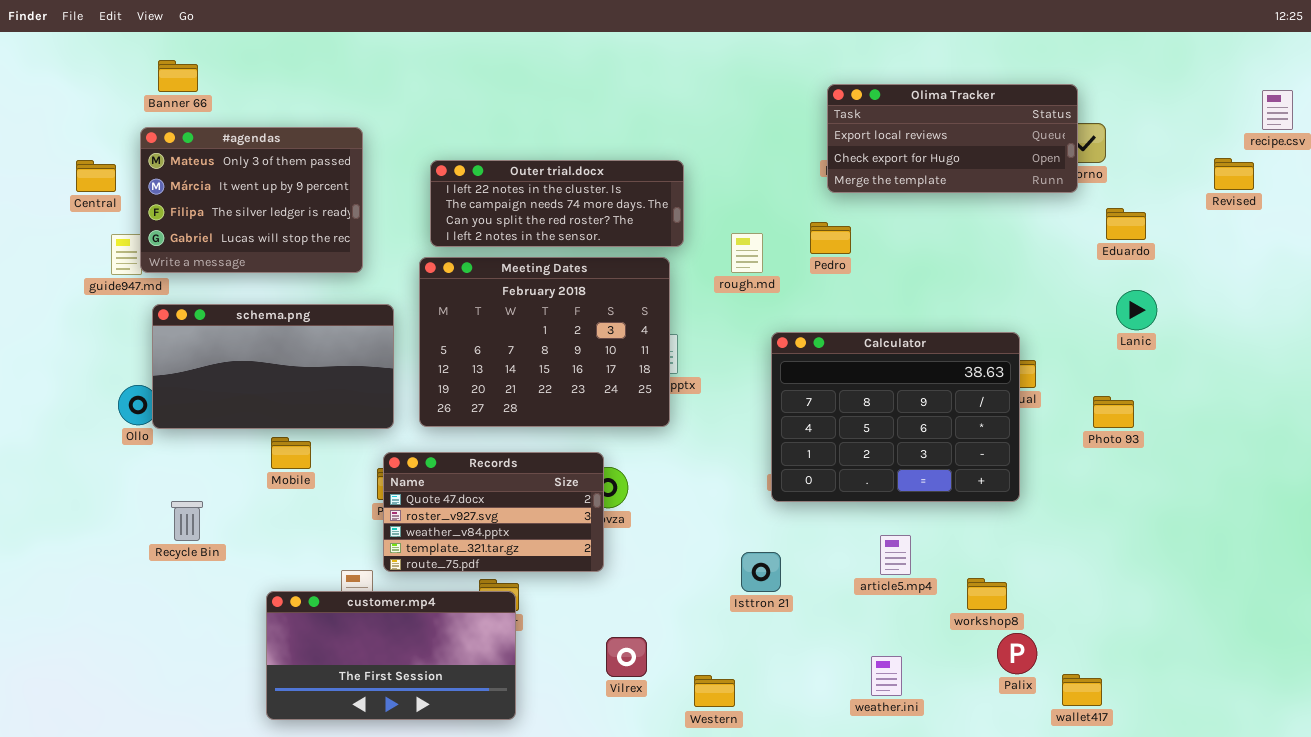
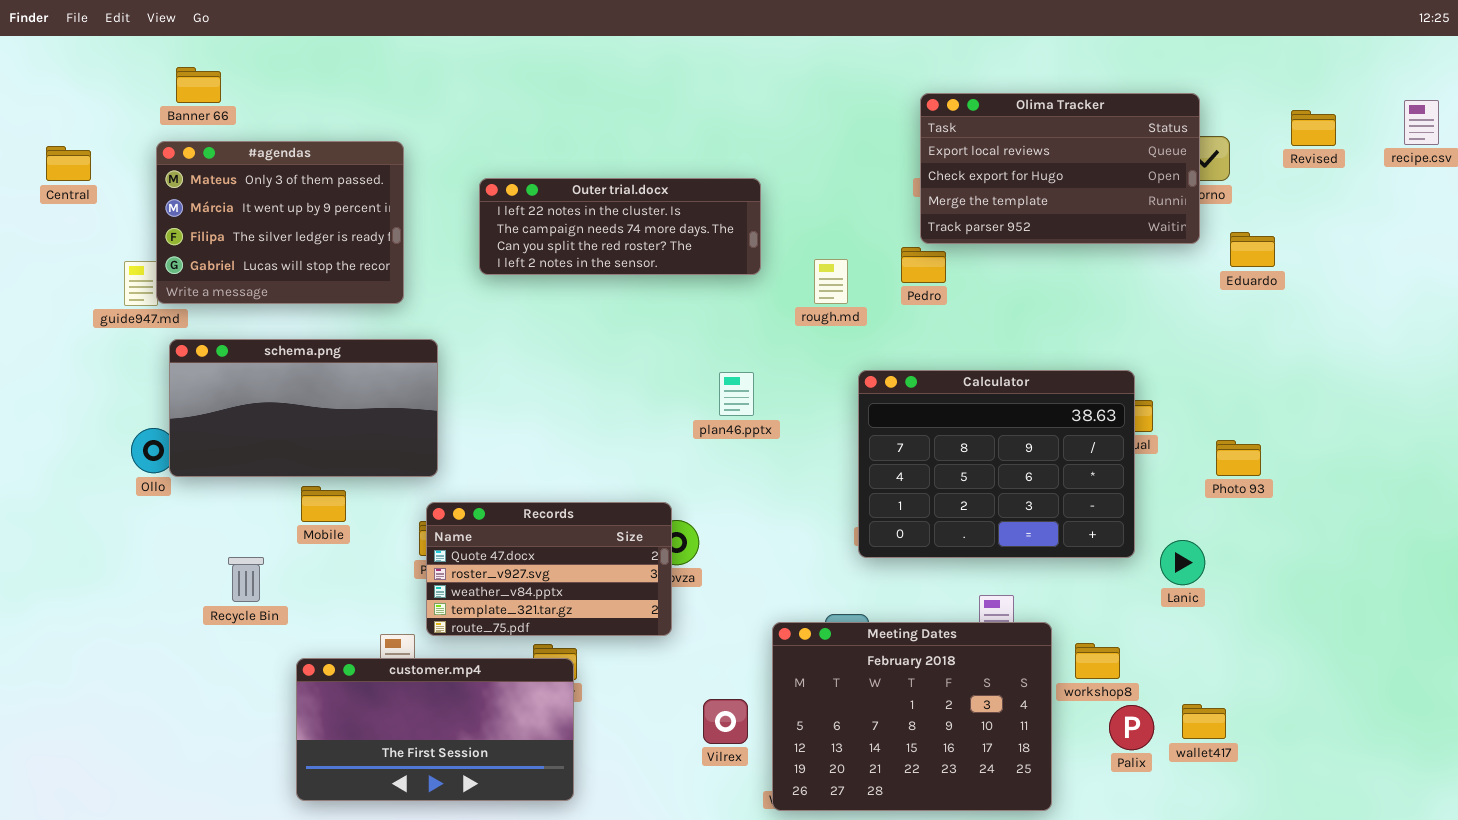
Olima Tracker: [827,84,1078,193] -> [920,93,1200,244], resized
Revised: [1214,158,1254,190] -> [1291,110,1336,146], moved
Central: [76,160,116,192] -> [46,146,91,181], moved
Meeting Dates: [419,257,670,427] -> [772,622,1052,811], moved
Lanic: [1116,290,1157,330] -> [1160,540,1205,585], moved
Recycle Bin: [171,501,203,541] -> [228,557,264,602], moved
Vilrex: [606,637,647,677] -> [703,699,748,744], moved
wallet417: [1062,674,1102,706] -> [1182,704,1226,739], moved

